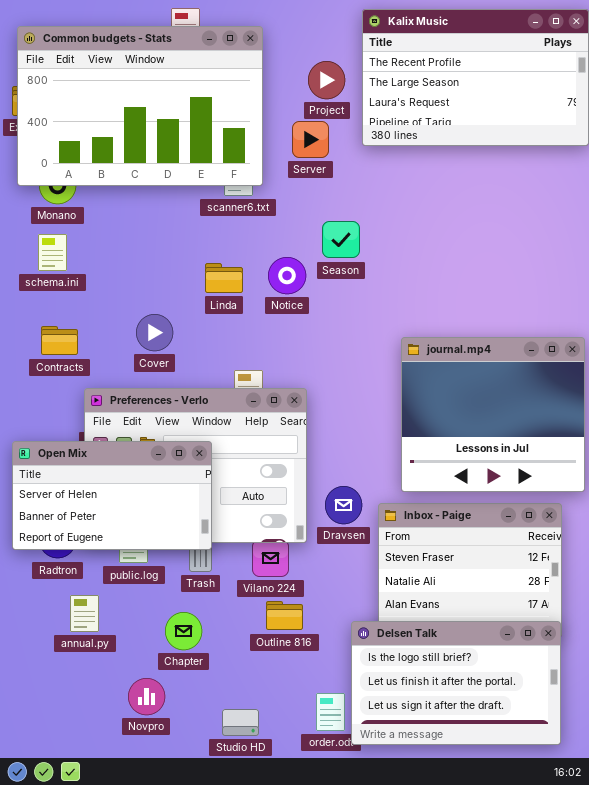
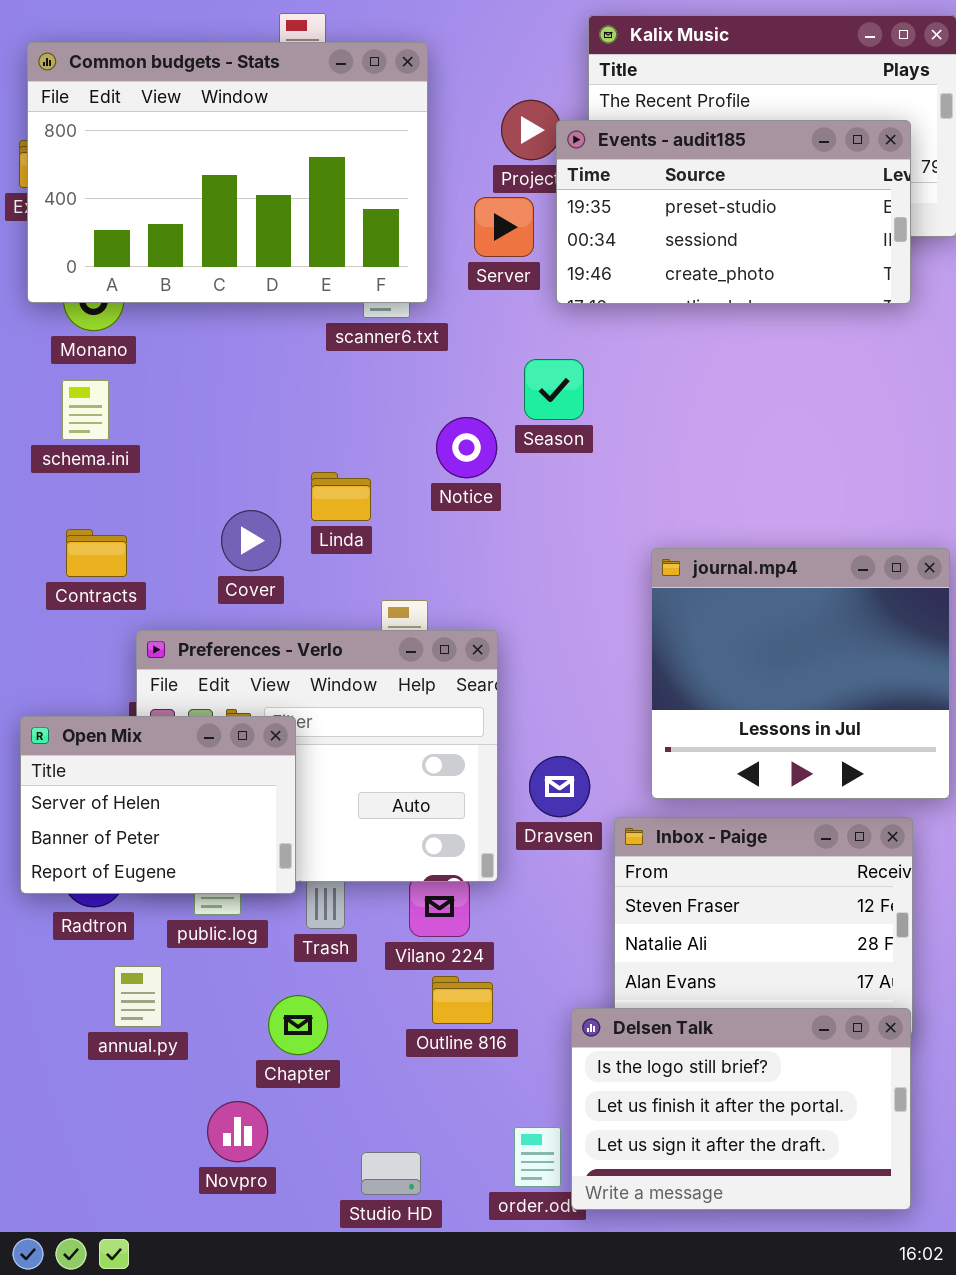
Events - audit185: none -> [556,120,911,304], opened
Linda: [205,263,243,293] -> [311,472,371,521], moved
Open Mix: [12,441,212,550] -> [20,716,296,894], resized
Dravsen: [325,486,362,524] -> [529,756,590,817], moved

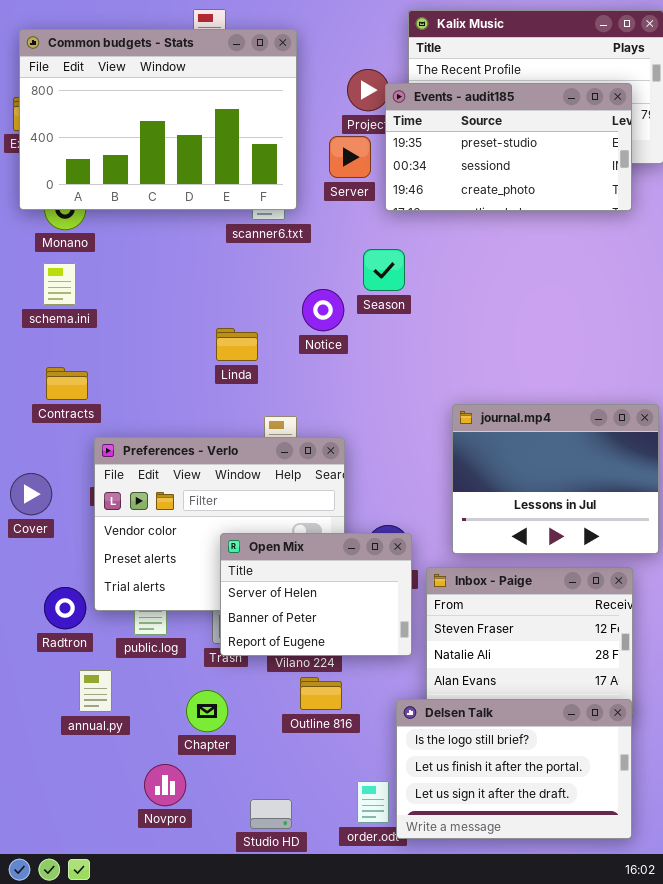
Cover: [221,510,281,571] -> [10,473,52,515], moved
journal.mp4: [651,548,950,799] -> [452,404,659,554], resized
Open Mix: [20,716,296,894] -> [220,533,412,656], moved

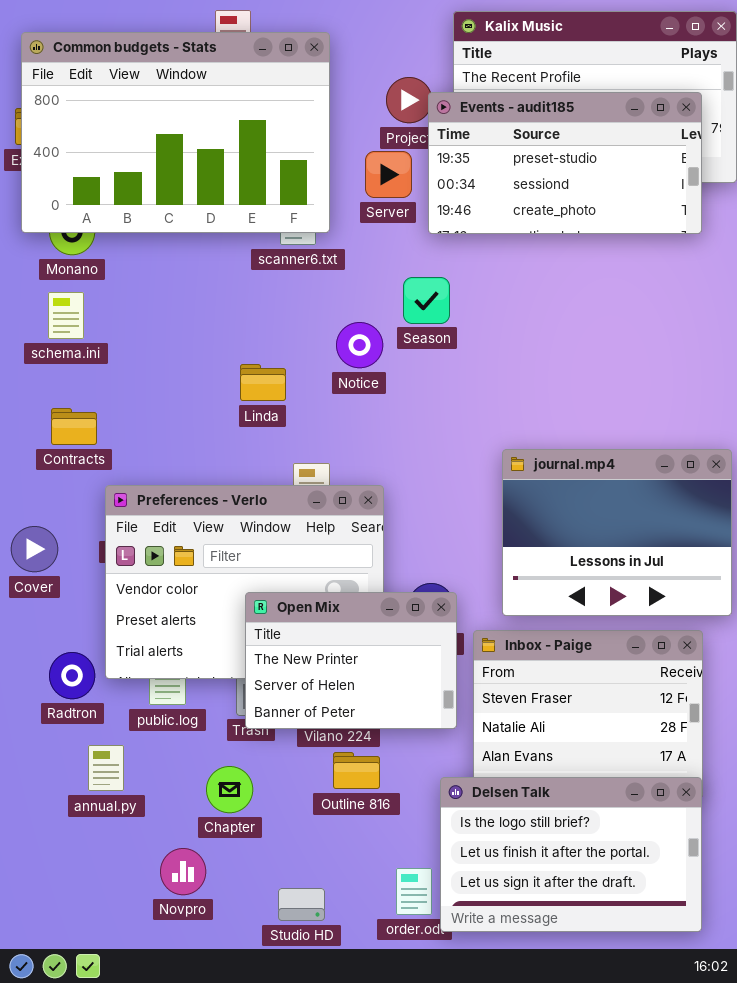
Open Mix: [220,533,412,656] -> [245,592,457,729], scrolled up 1 row

